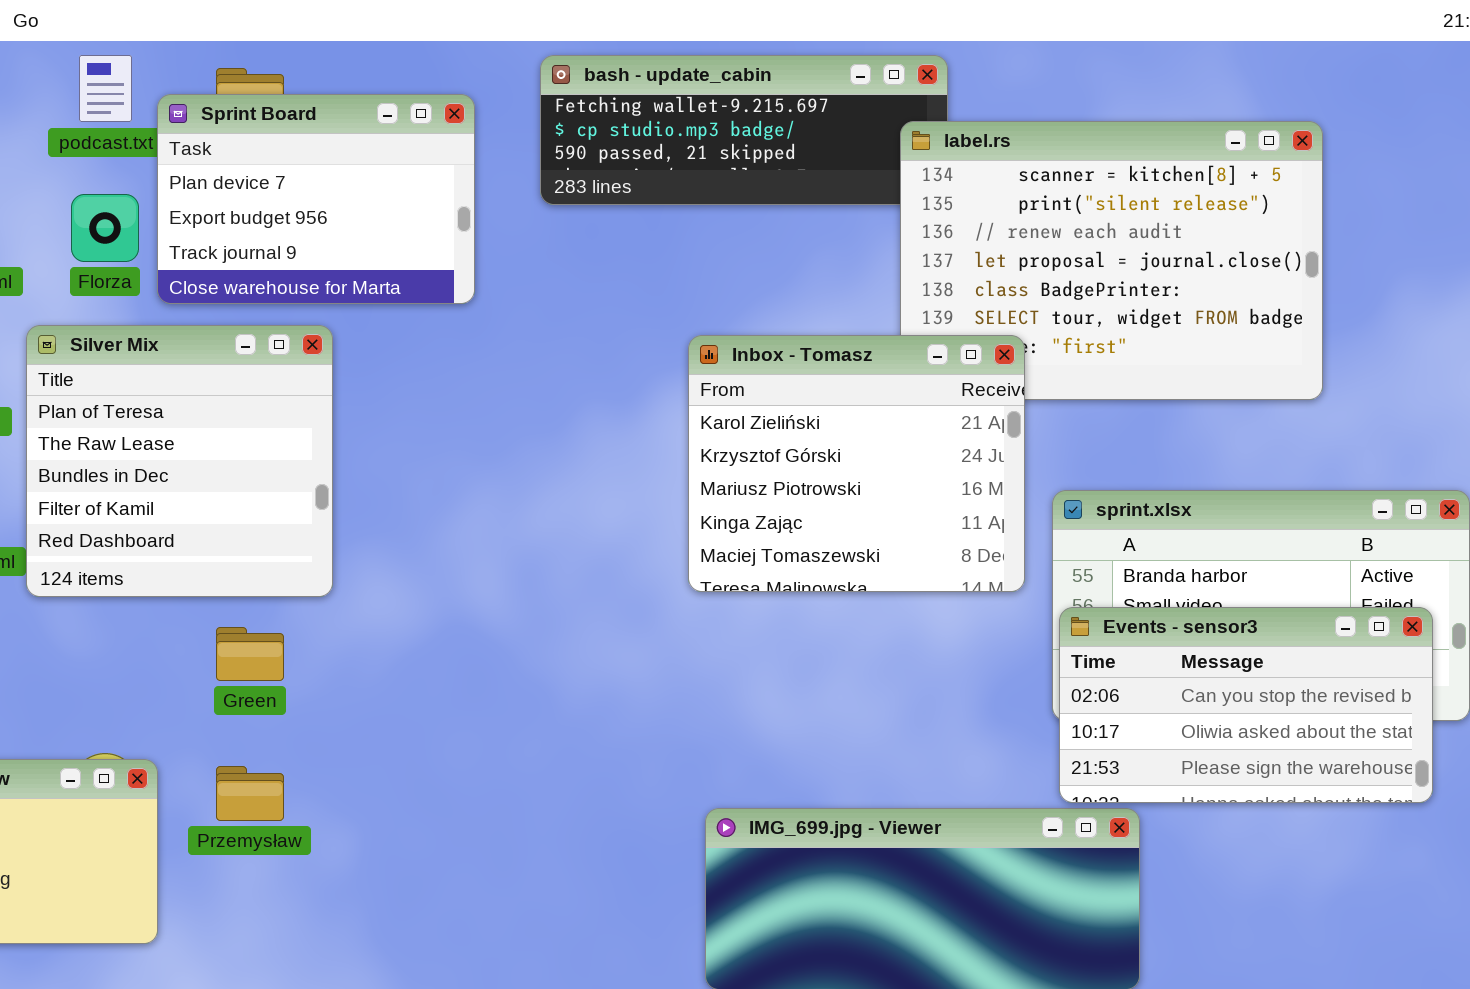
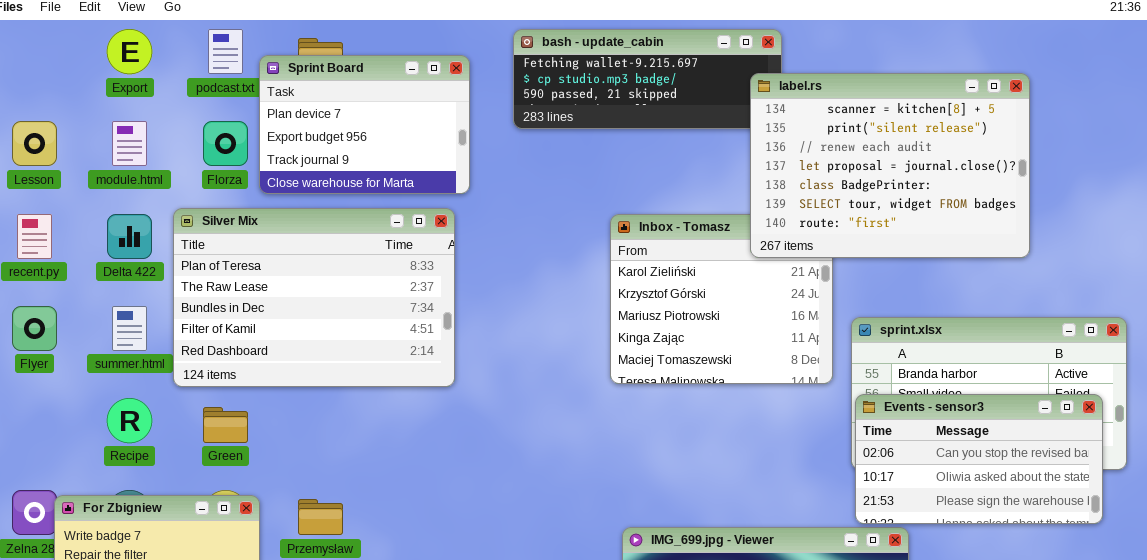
label.rs: [900,121,1323,400] -> [750,73,1030,258], raised
Silver Mix: [26,325,333,597] -> [173,208,455,387], resized
Green: [216,627,284,681] -> [203,407,248,443], moved

